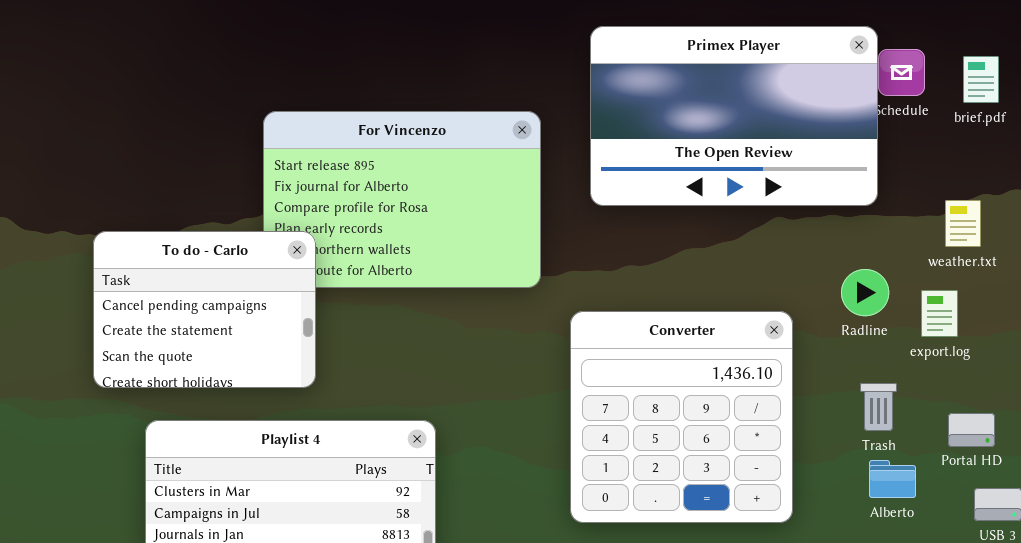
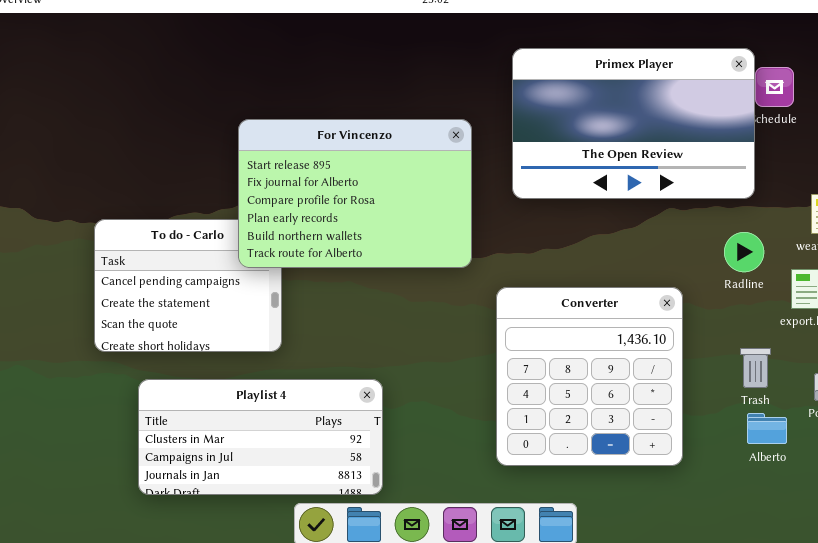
For Vincenzo: [263,111,541,288] -> [238,119,472,268], raised
Radline: [841,269,889,316] -> [724,232,764,272], moved

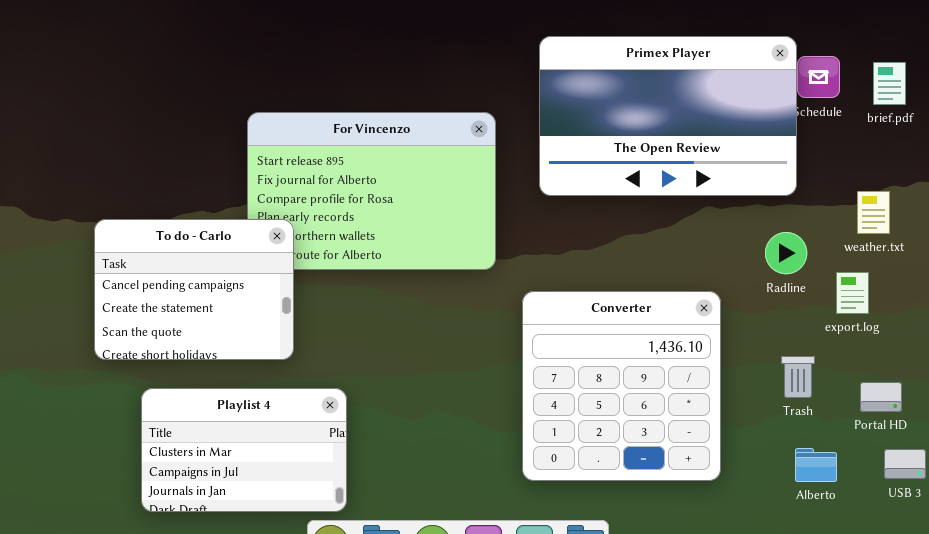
To do - Carlo: [94,219,282,352] -> [94,219,294,360], raised
Playlist 4: [138,379,383,495] -> [141,388,347,512], resized
Alberto: [747,413,787,444] -> [795,448,837,482], moved

